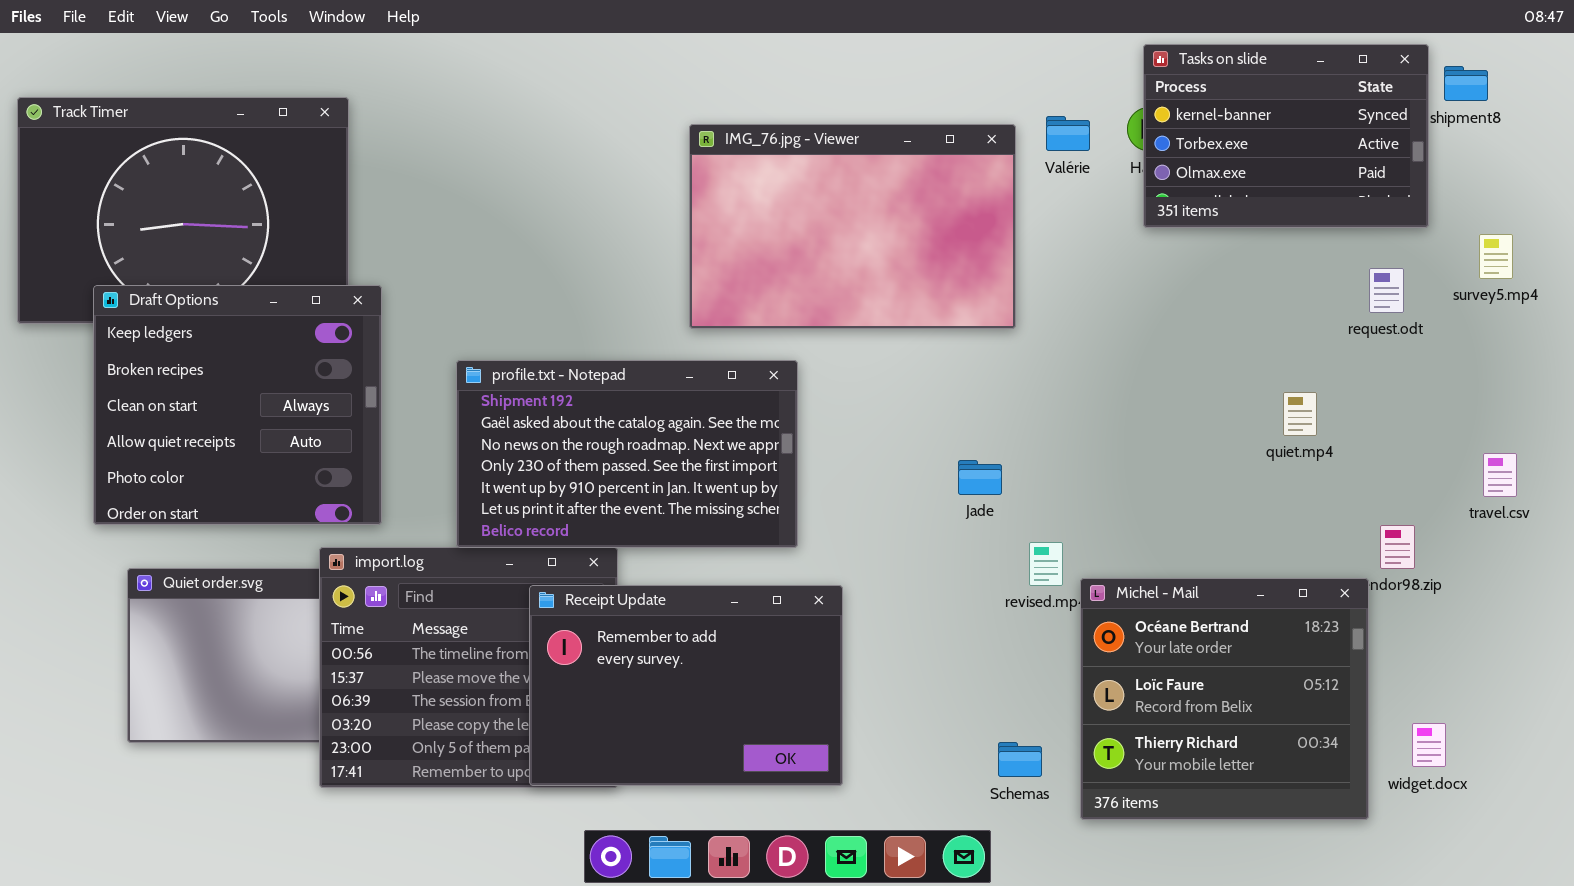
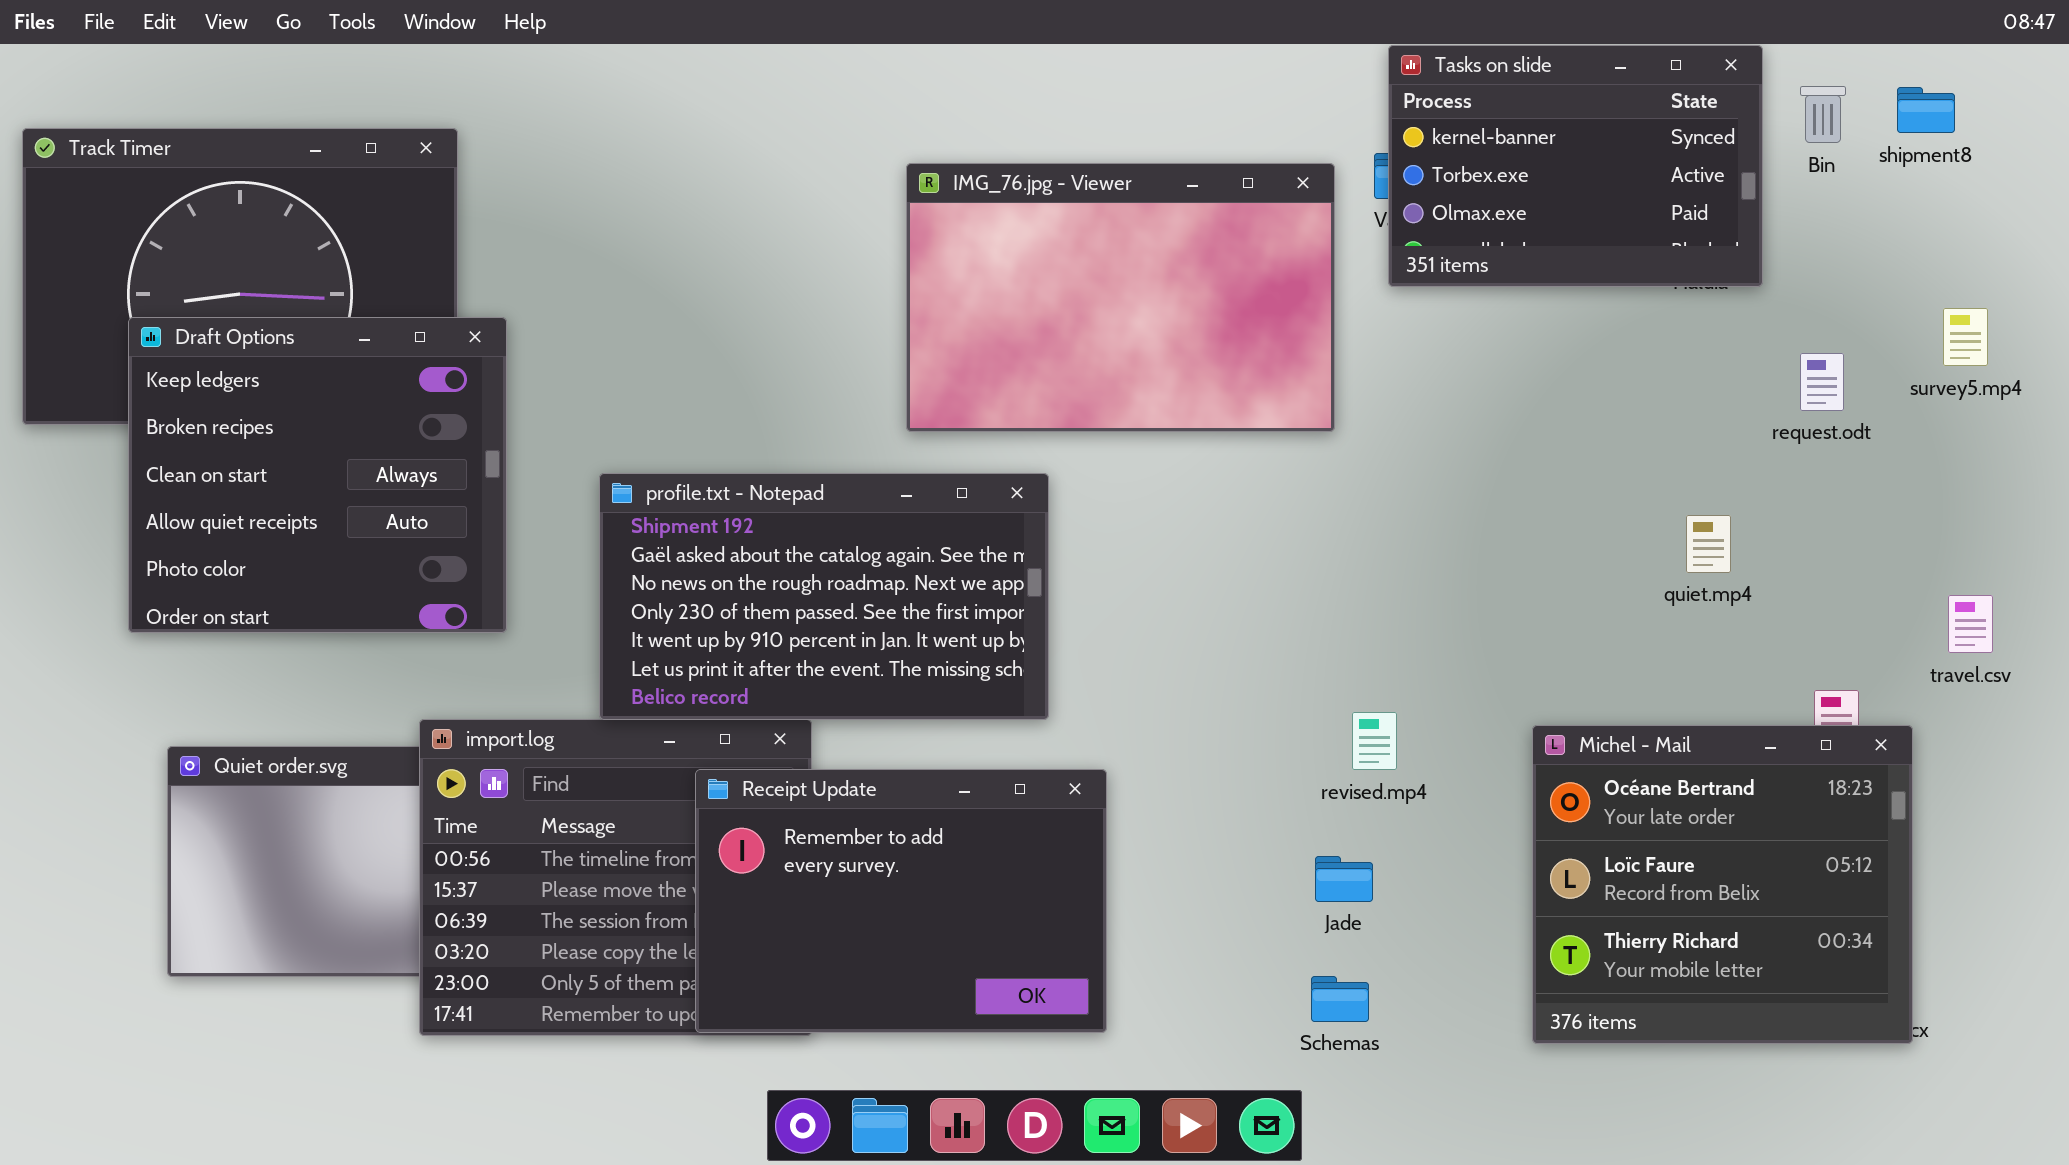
Tasks on slide: [1143,44,1429,228] -> [1388,45,1763,287], moved
Draft Options: [93,285,382,525] -> [128,317,507,633], moved
Jade: [958,460,1002,495] -> [1315,856,1373,902], moved
Michel - Mail: [1080,578,1369,820] -> [1532,725,1913,1044], moved

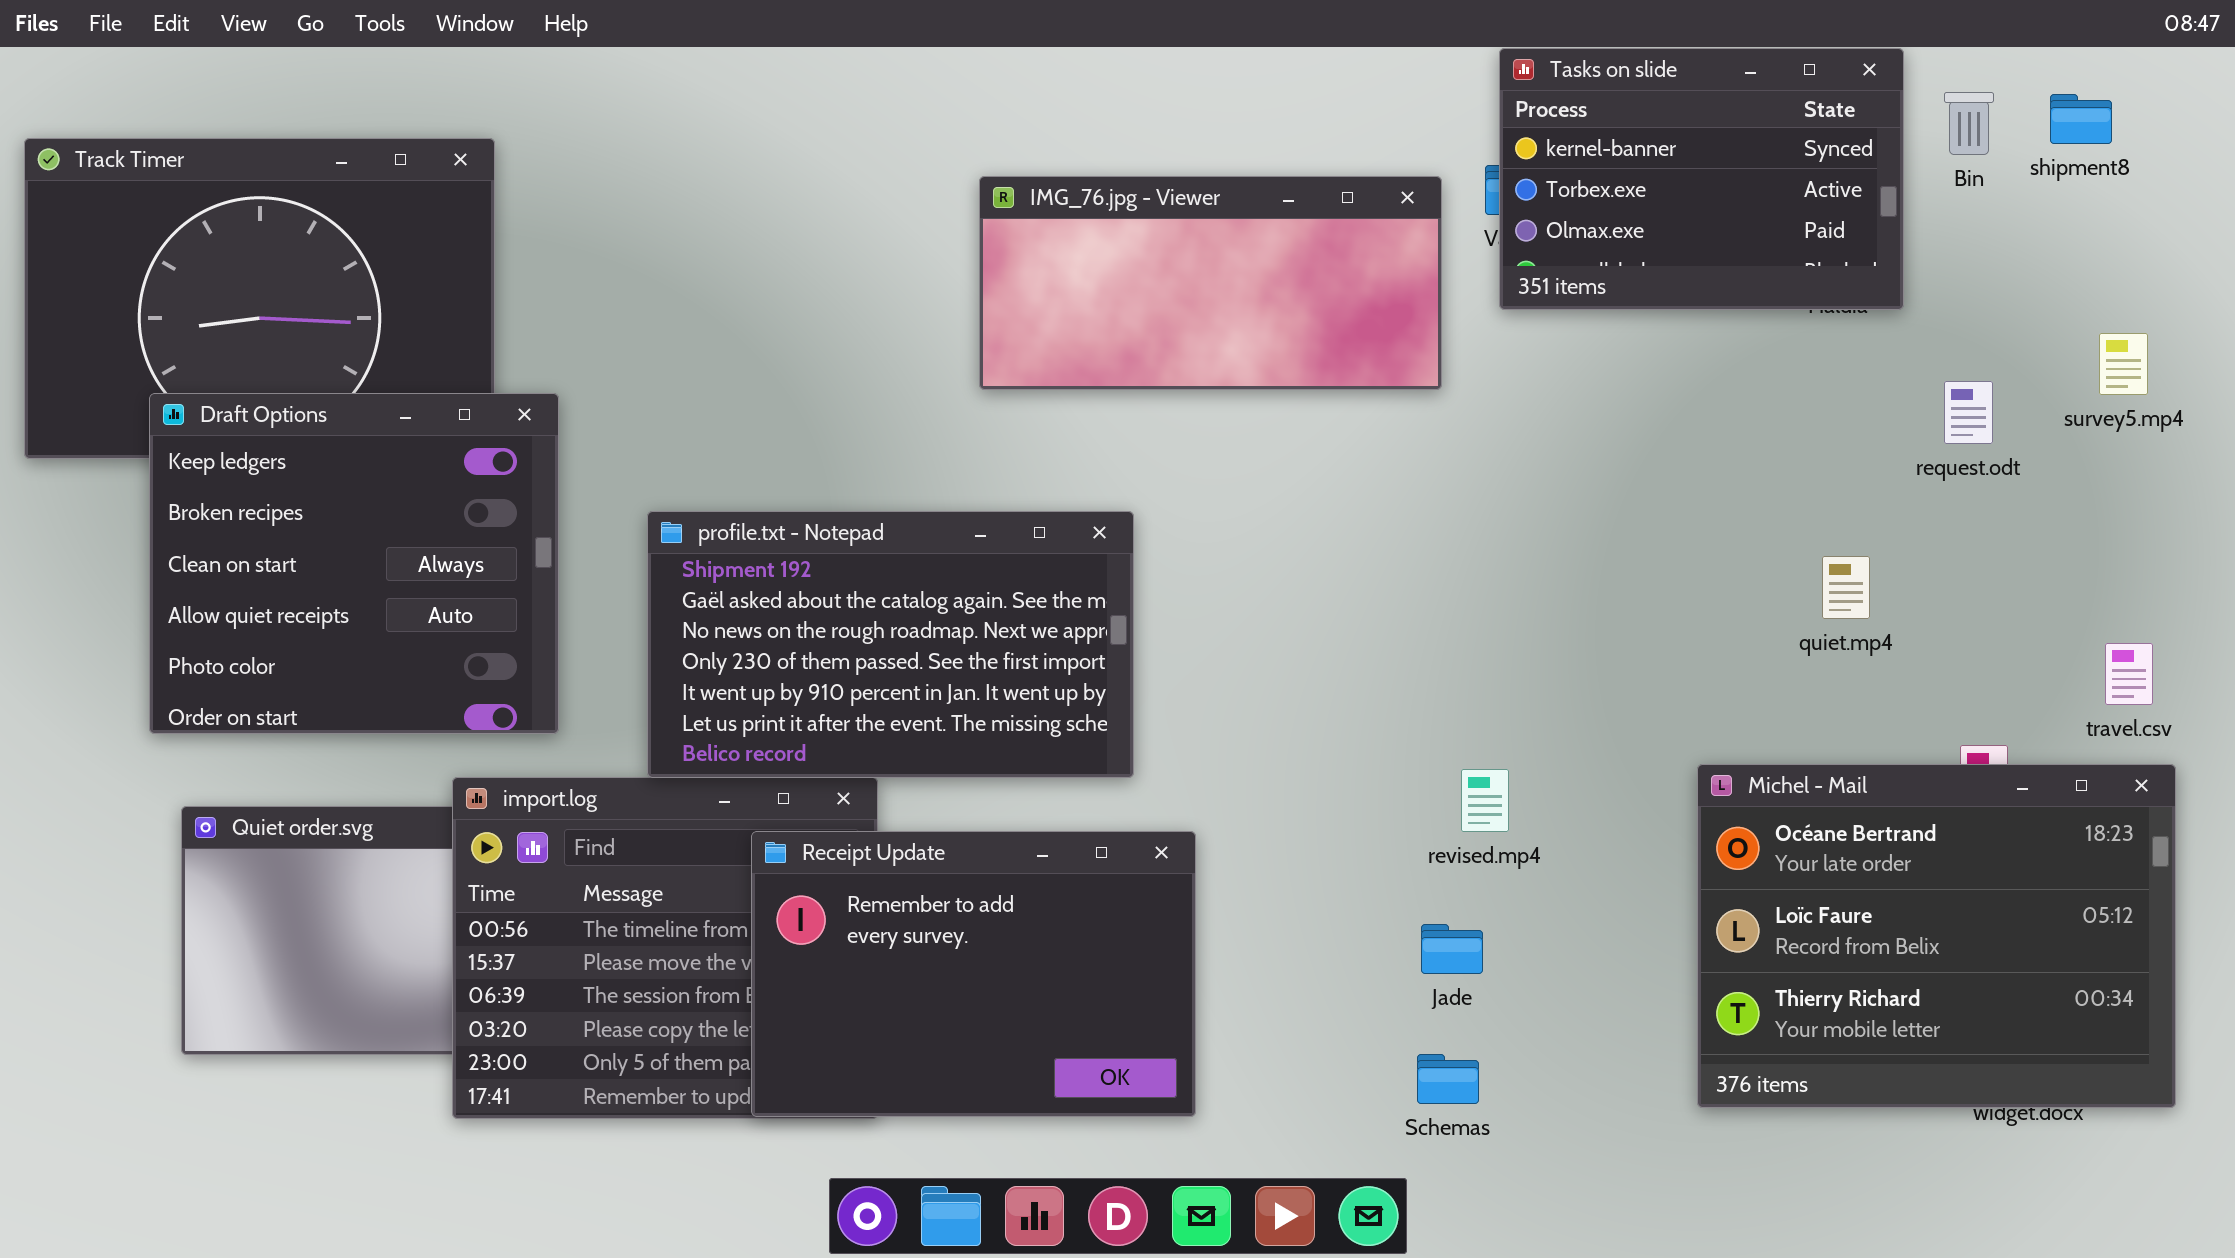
IMG_76.jpg - Viewer: [906,163,1335,432] -> [979,176,1442,390], resized
Draft Options: [128,317,507,633] -> [149,393,559,734], moved
Michel - Mail: [1532,725,1913,1044] -> [1697,764,2176,1108], moved, resized

